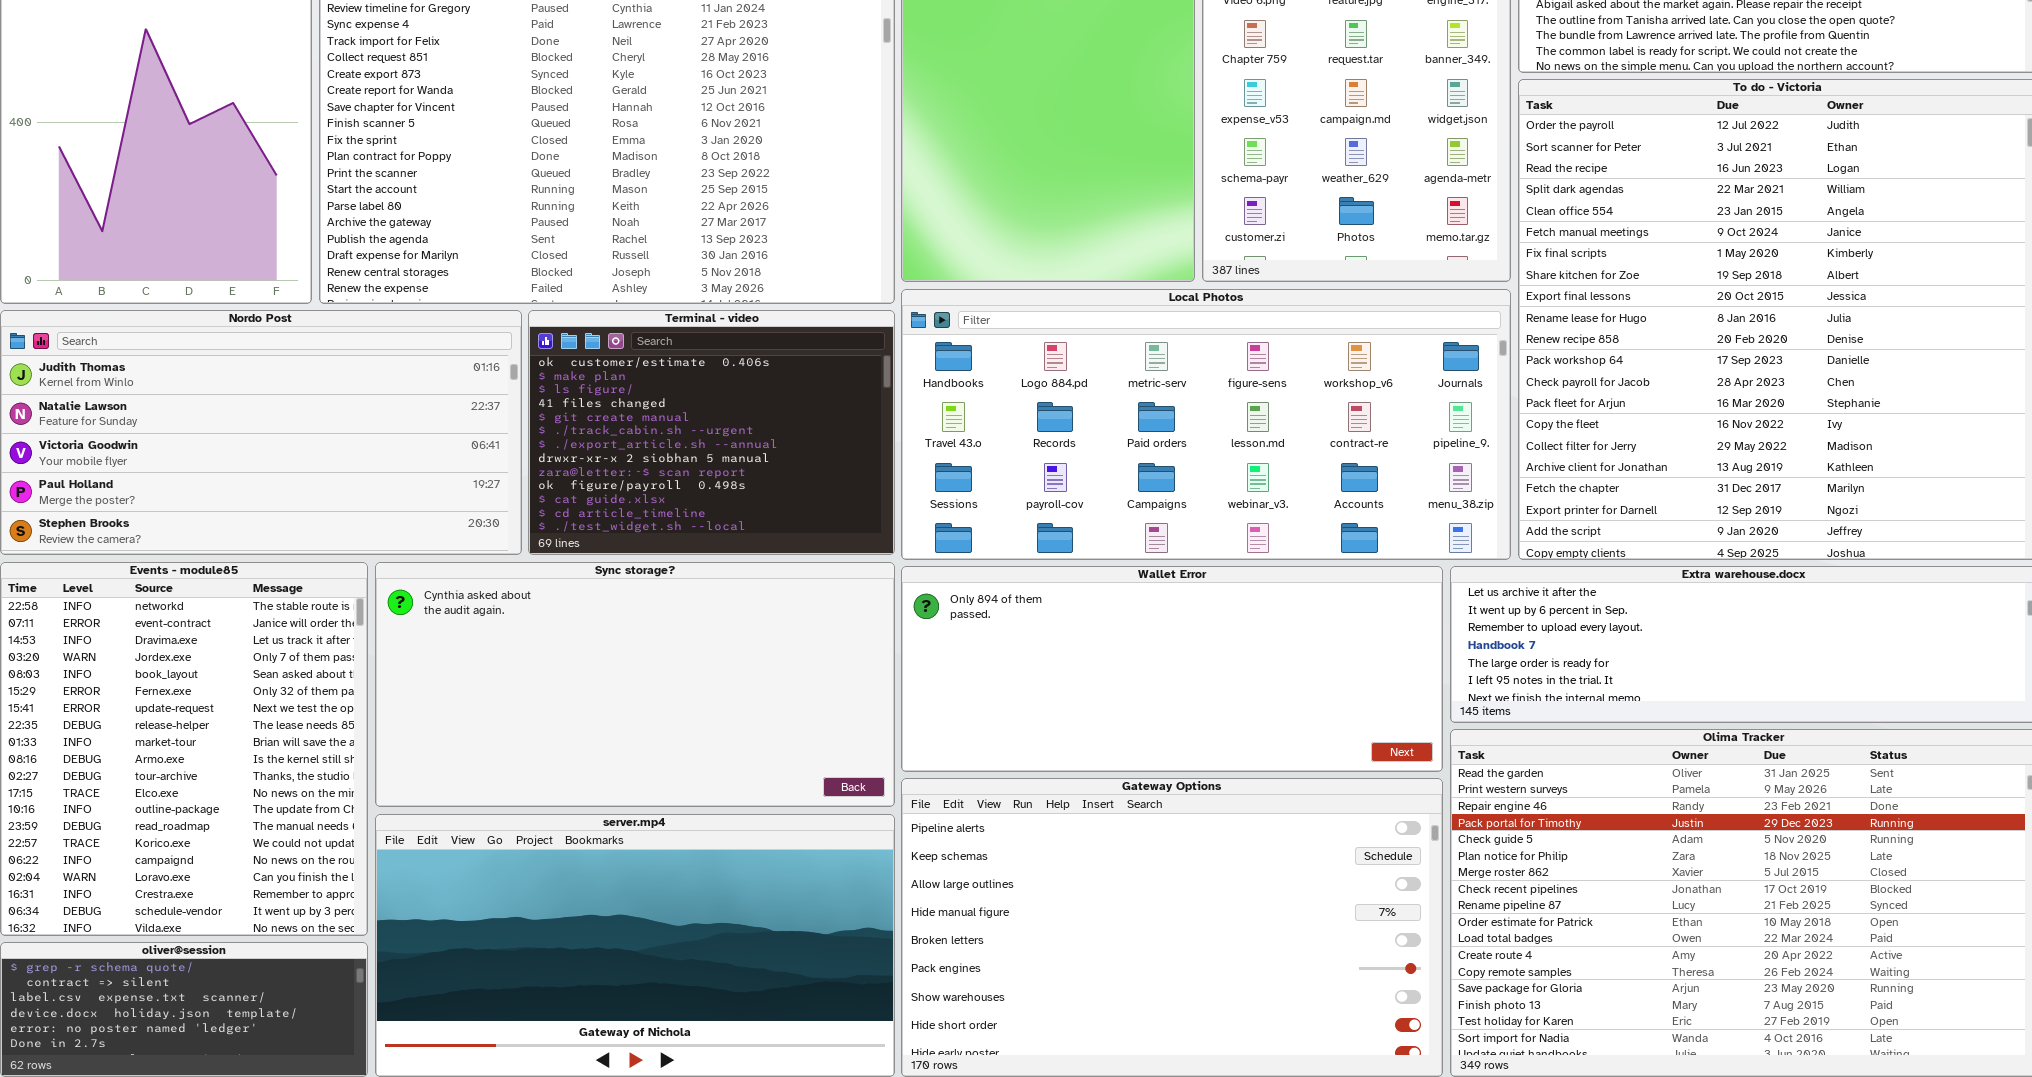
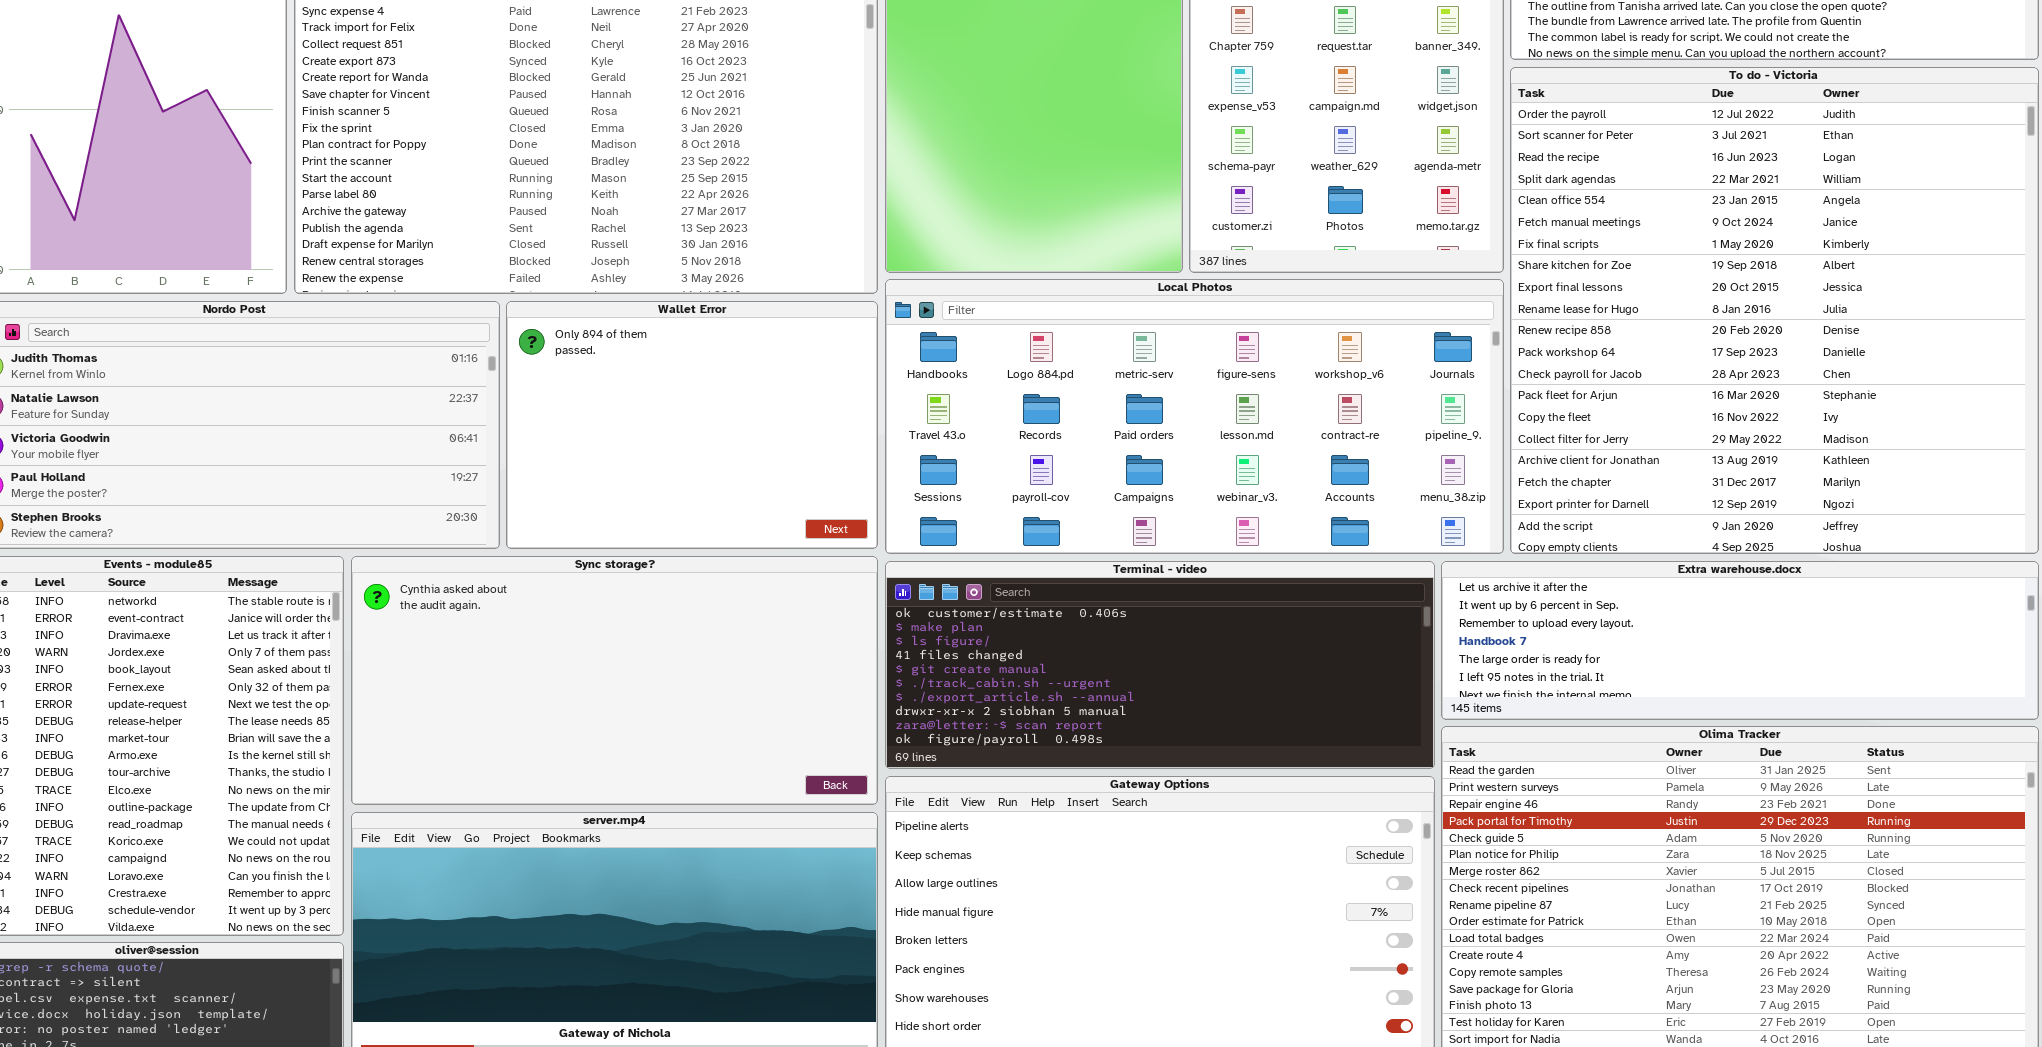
Terminal - video: [528,310,895,555] -> [885,561,1435,769], moved, resized
Wallet Error: [901,566,1443,772] -> [506,301,878,549], moved, resized

